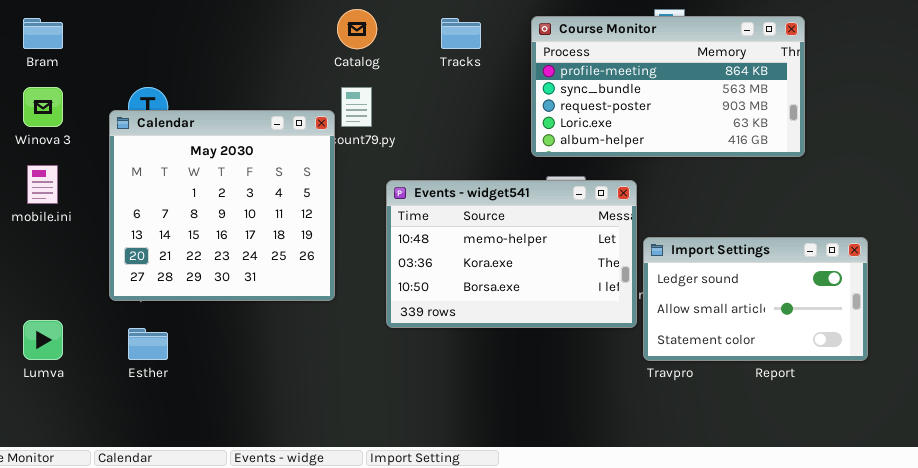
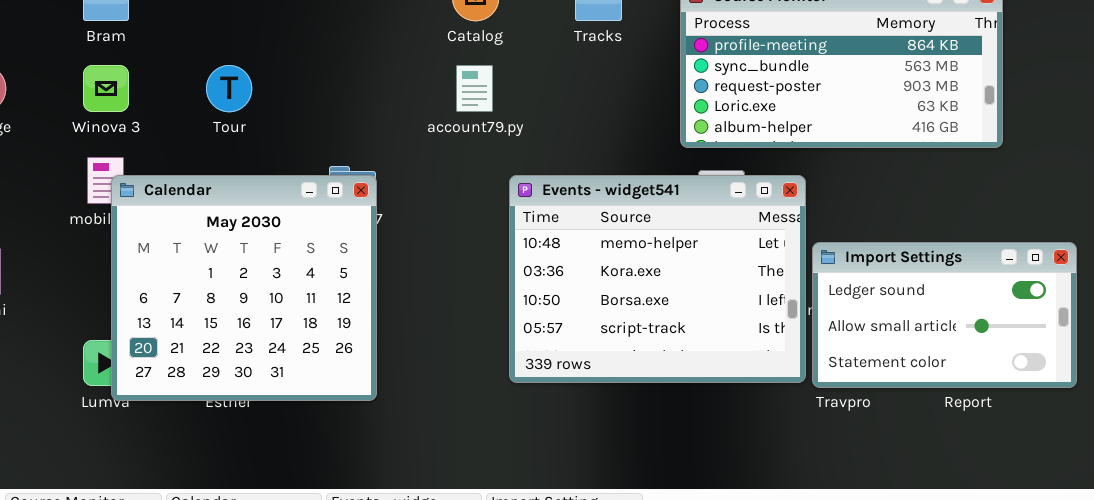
Calendar: [109,110,335,301] -> [111,175,377,401], moved
Events - widget541: [386,180,637,328] -> [509,175,806,383], resized

